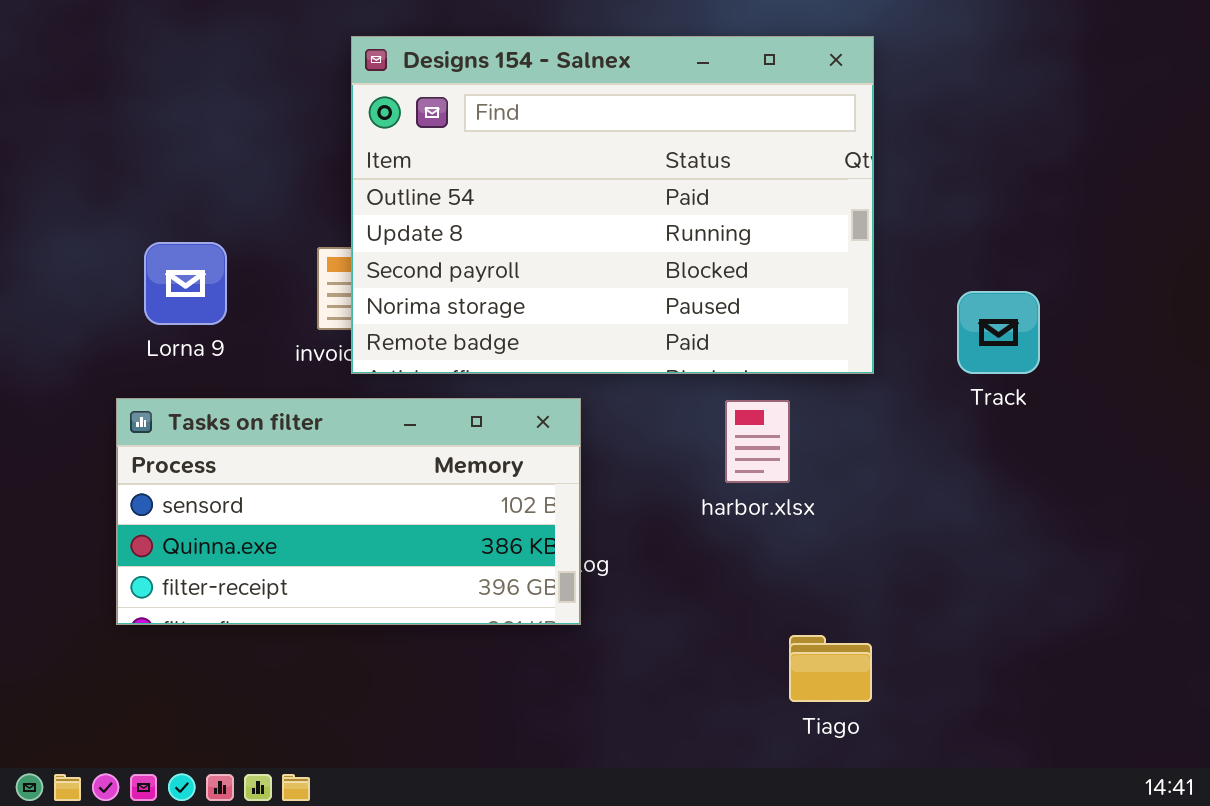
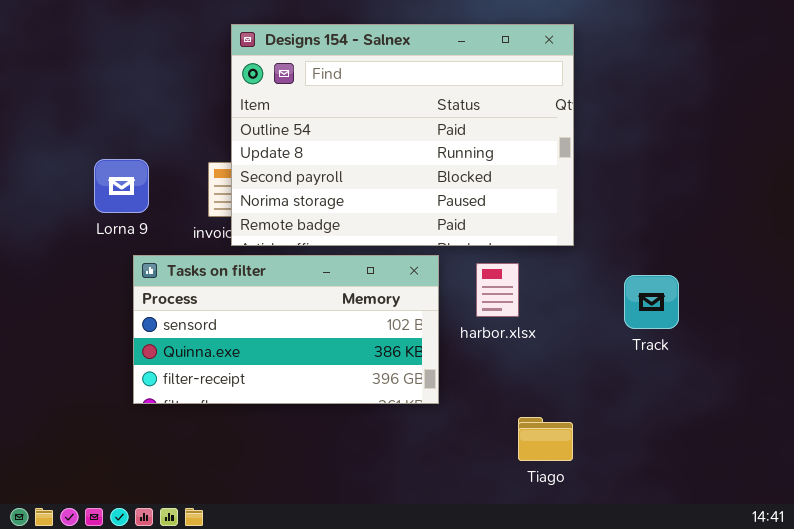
Track: [957,291,1040,374] -> [624,275,679,329], moved
Tasks on filter: [116,398,581,625] -> [133,255,439,404], moved

